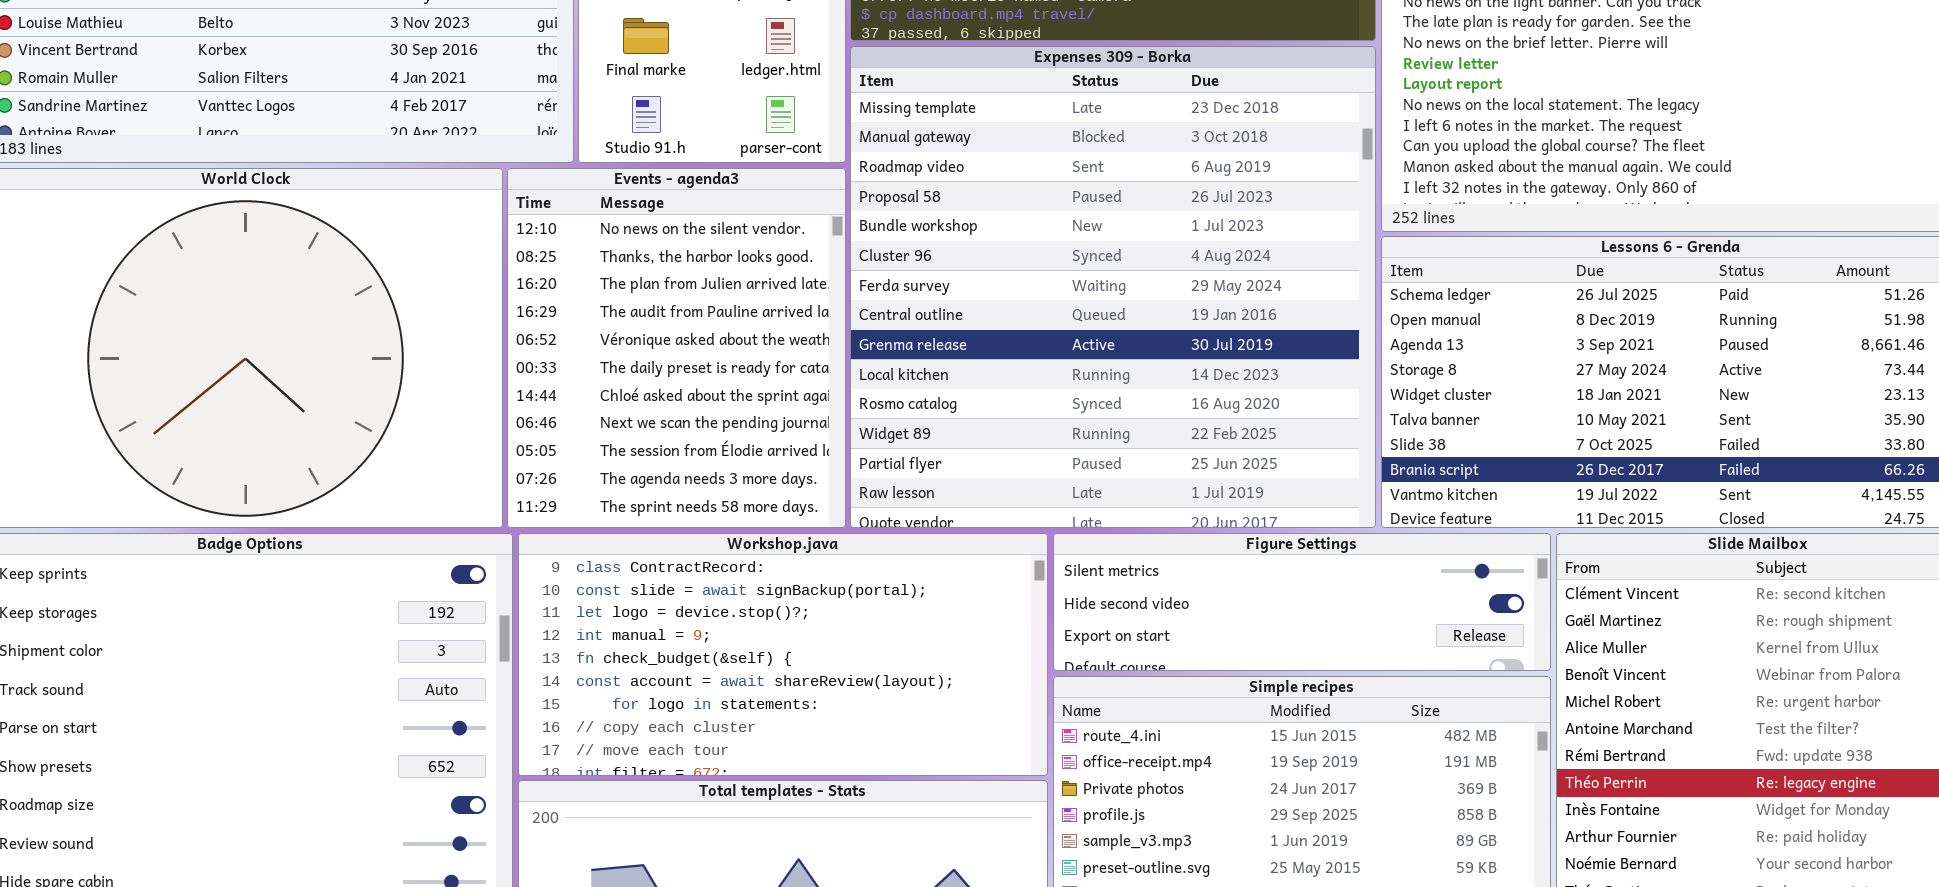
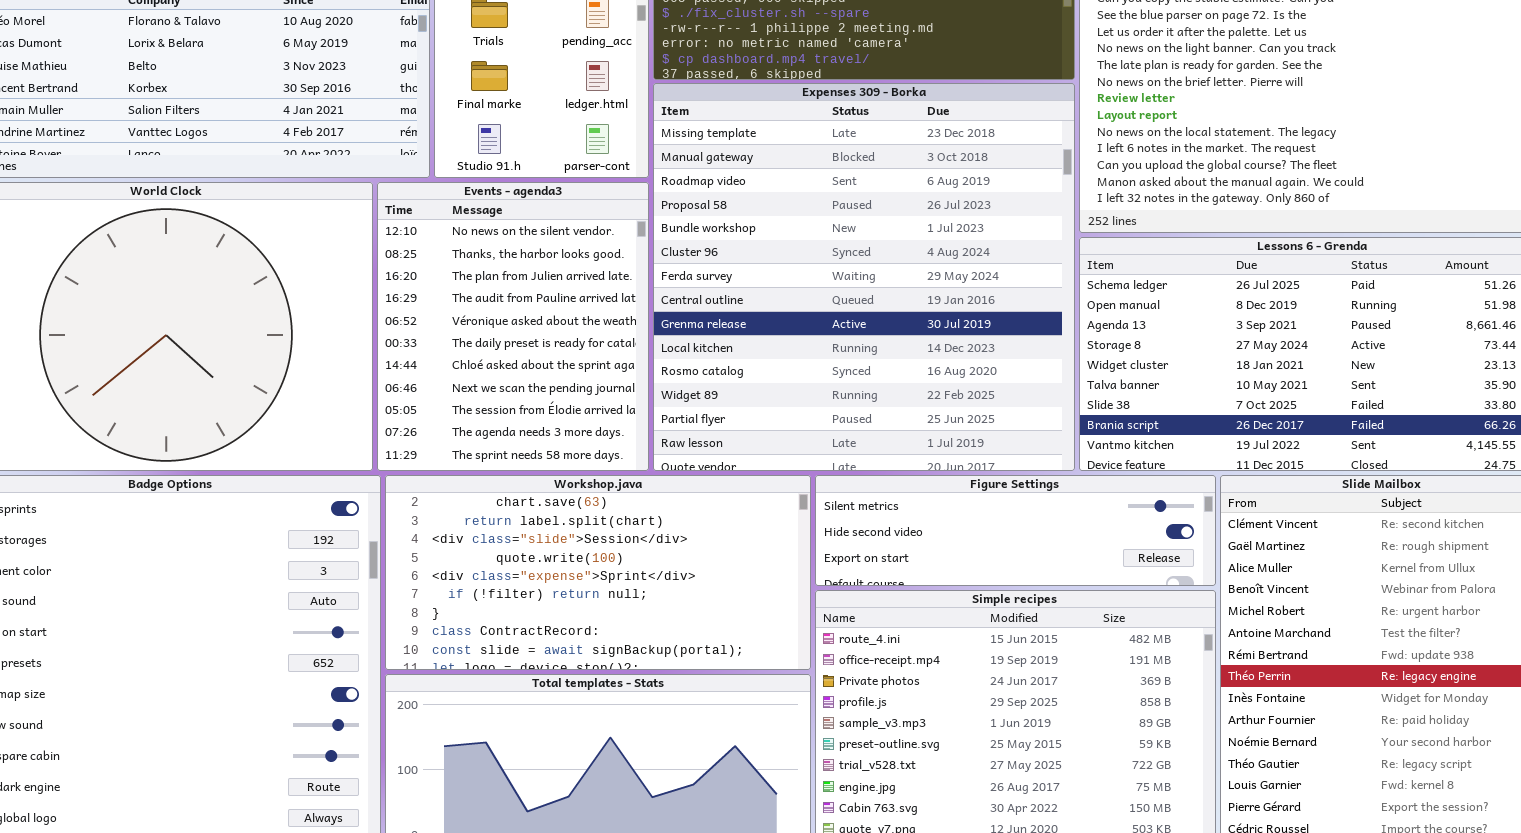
Workshop.java: [518,533,1048,776] -> [385,475,811,670], scrolled up 7 rows

